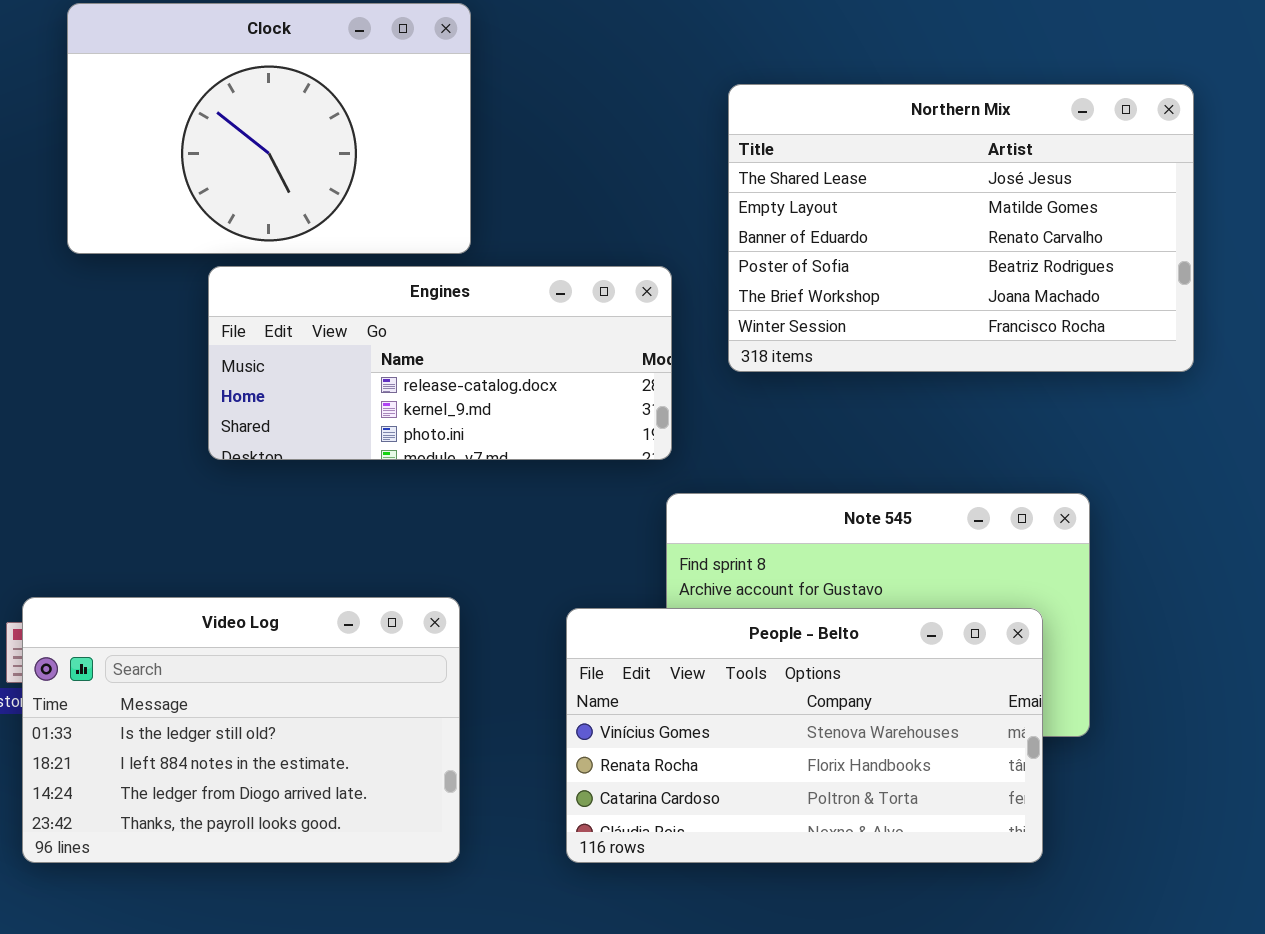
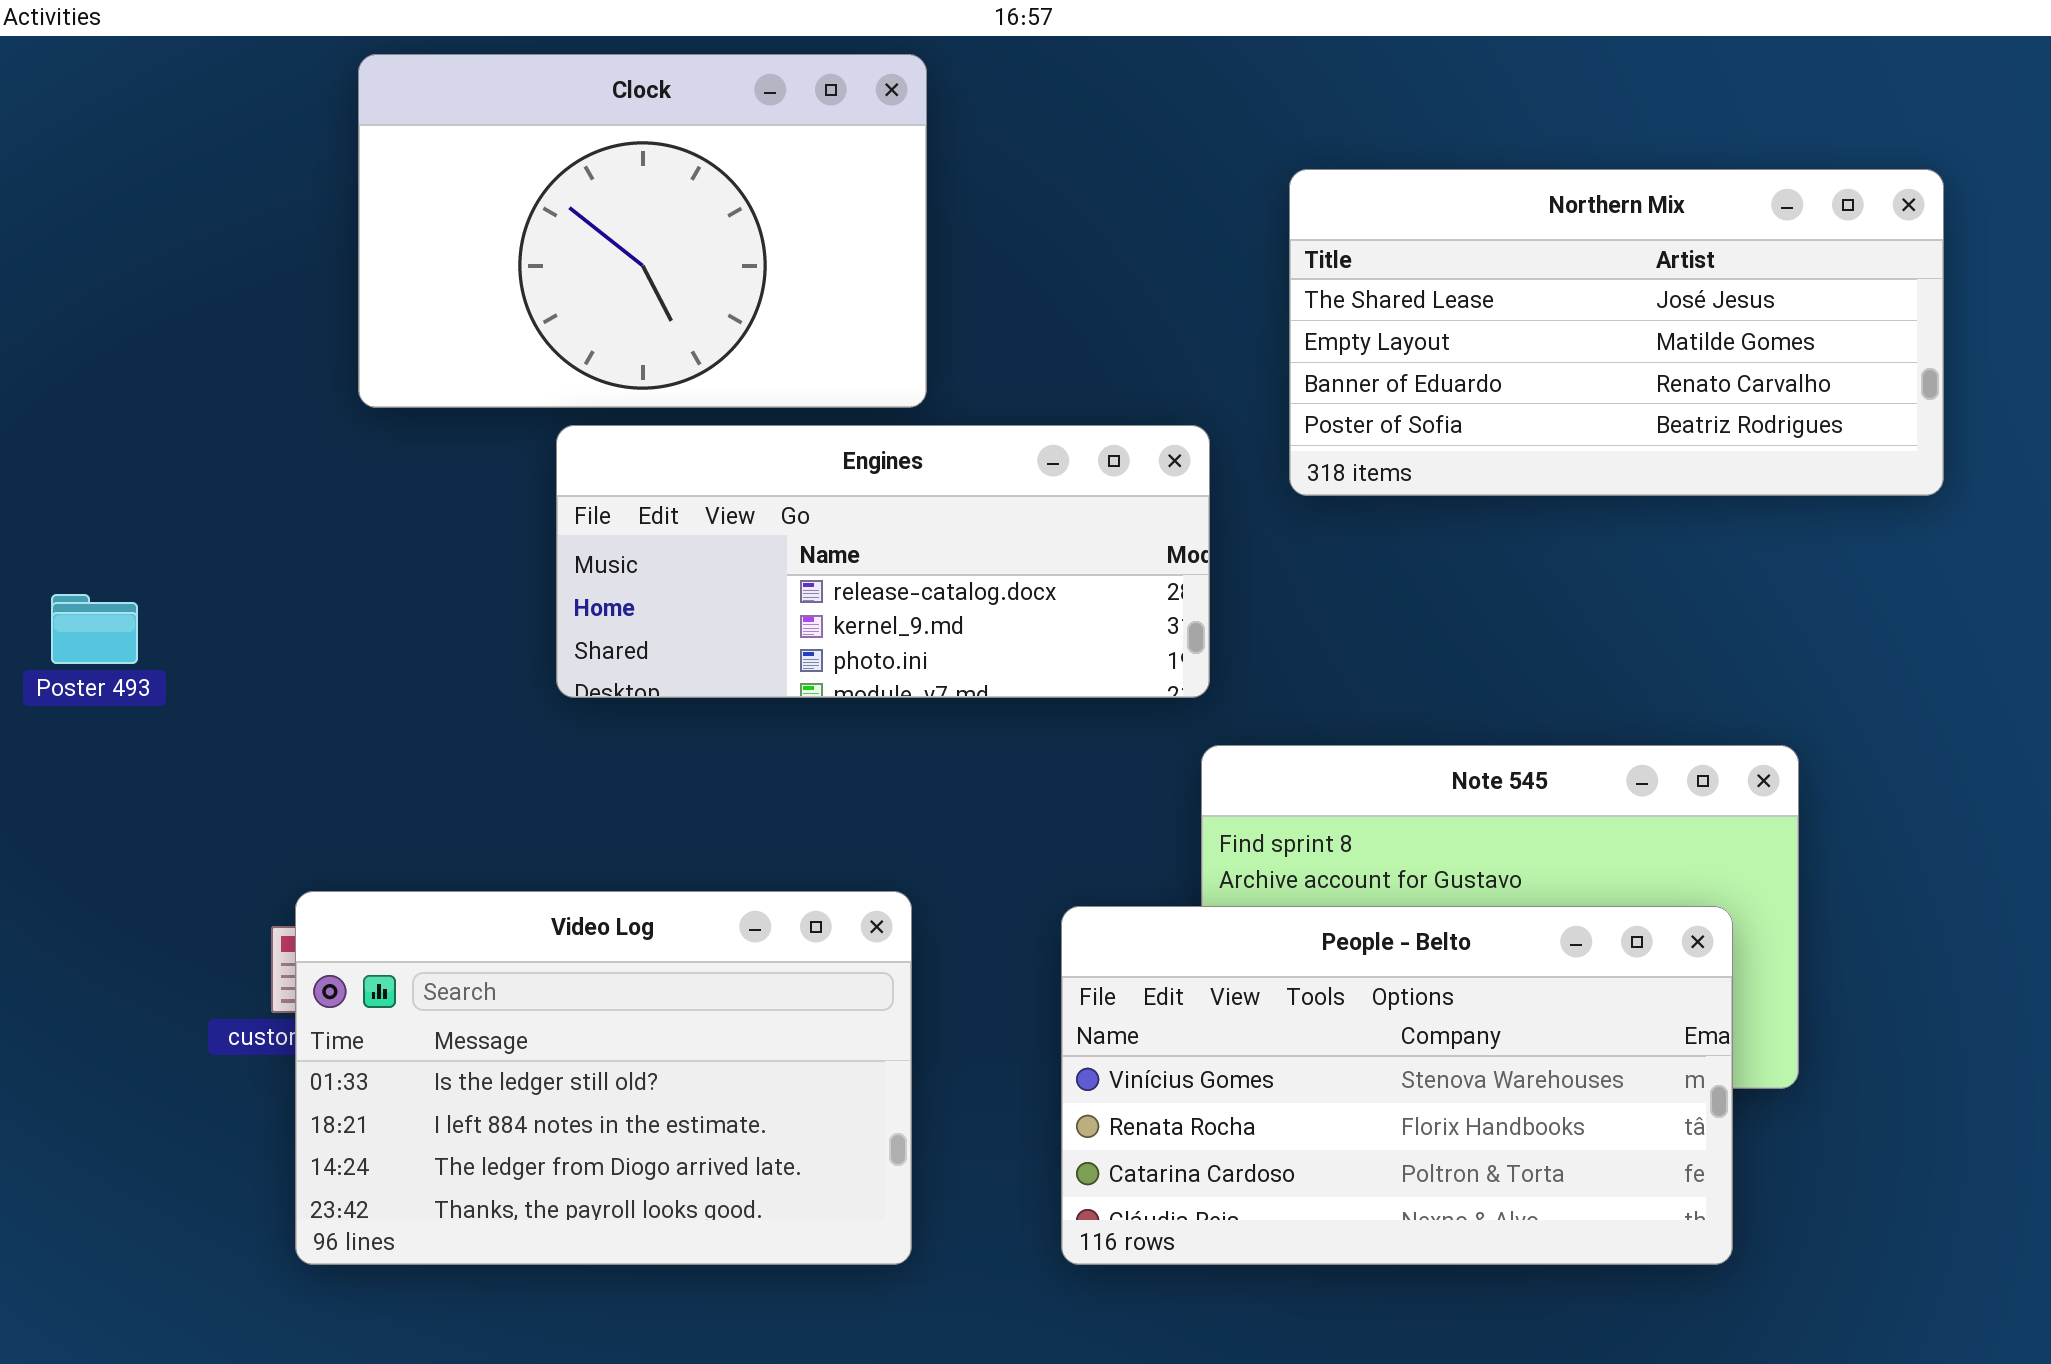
Northern Mix: [728,84,1194,372] -> [1289,169,1944,496], resized

